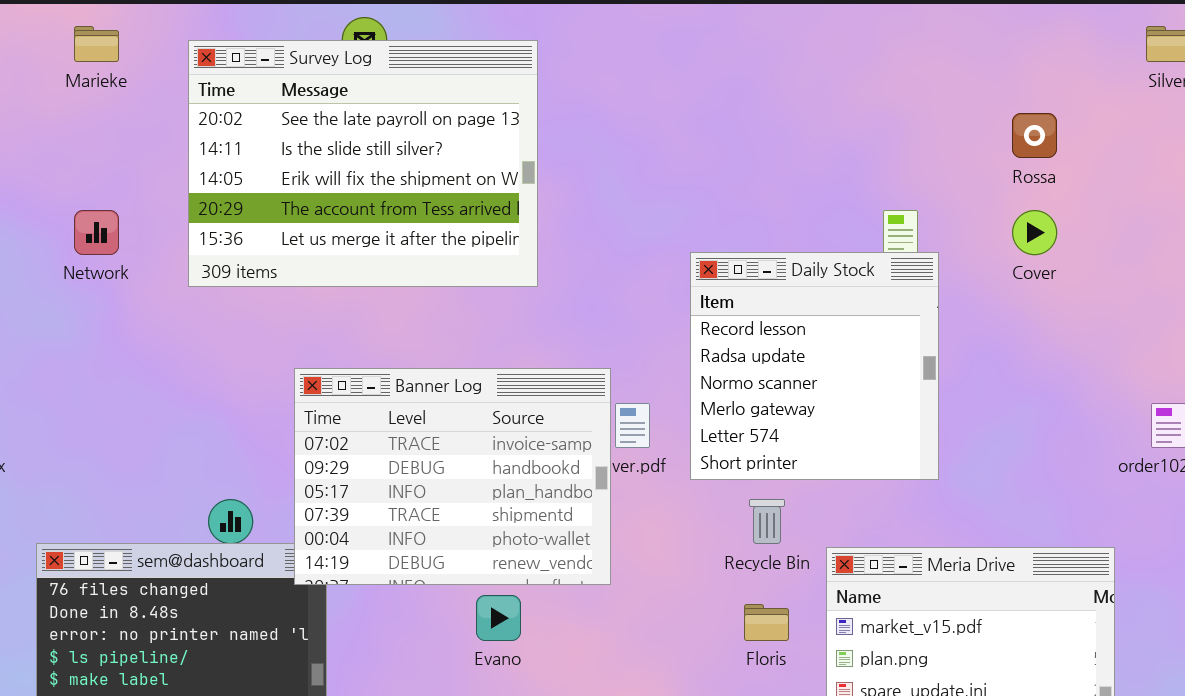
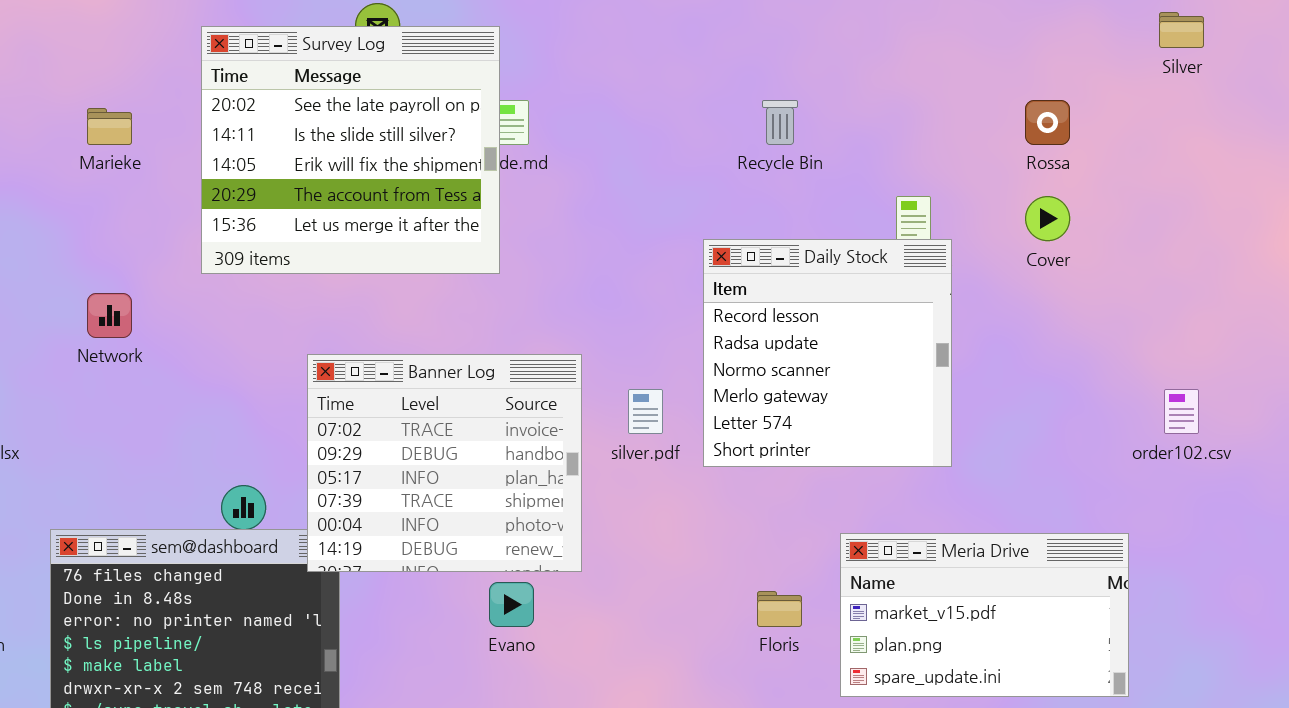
Marieke: [74,26,119,62] -> [87,108,132,145], moved
Survey Log: [188,40,538,287] -> [201,26,500,274], resized
Network: [74,210,119,255] -> [87,293,132,338], moved
Banner Log: [294,368,611,585] -> [307,354,582,572], resized
Recycle Bin: [749,499,785,544] -> [762,100,798,145], moved

